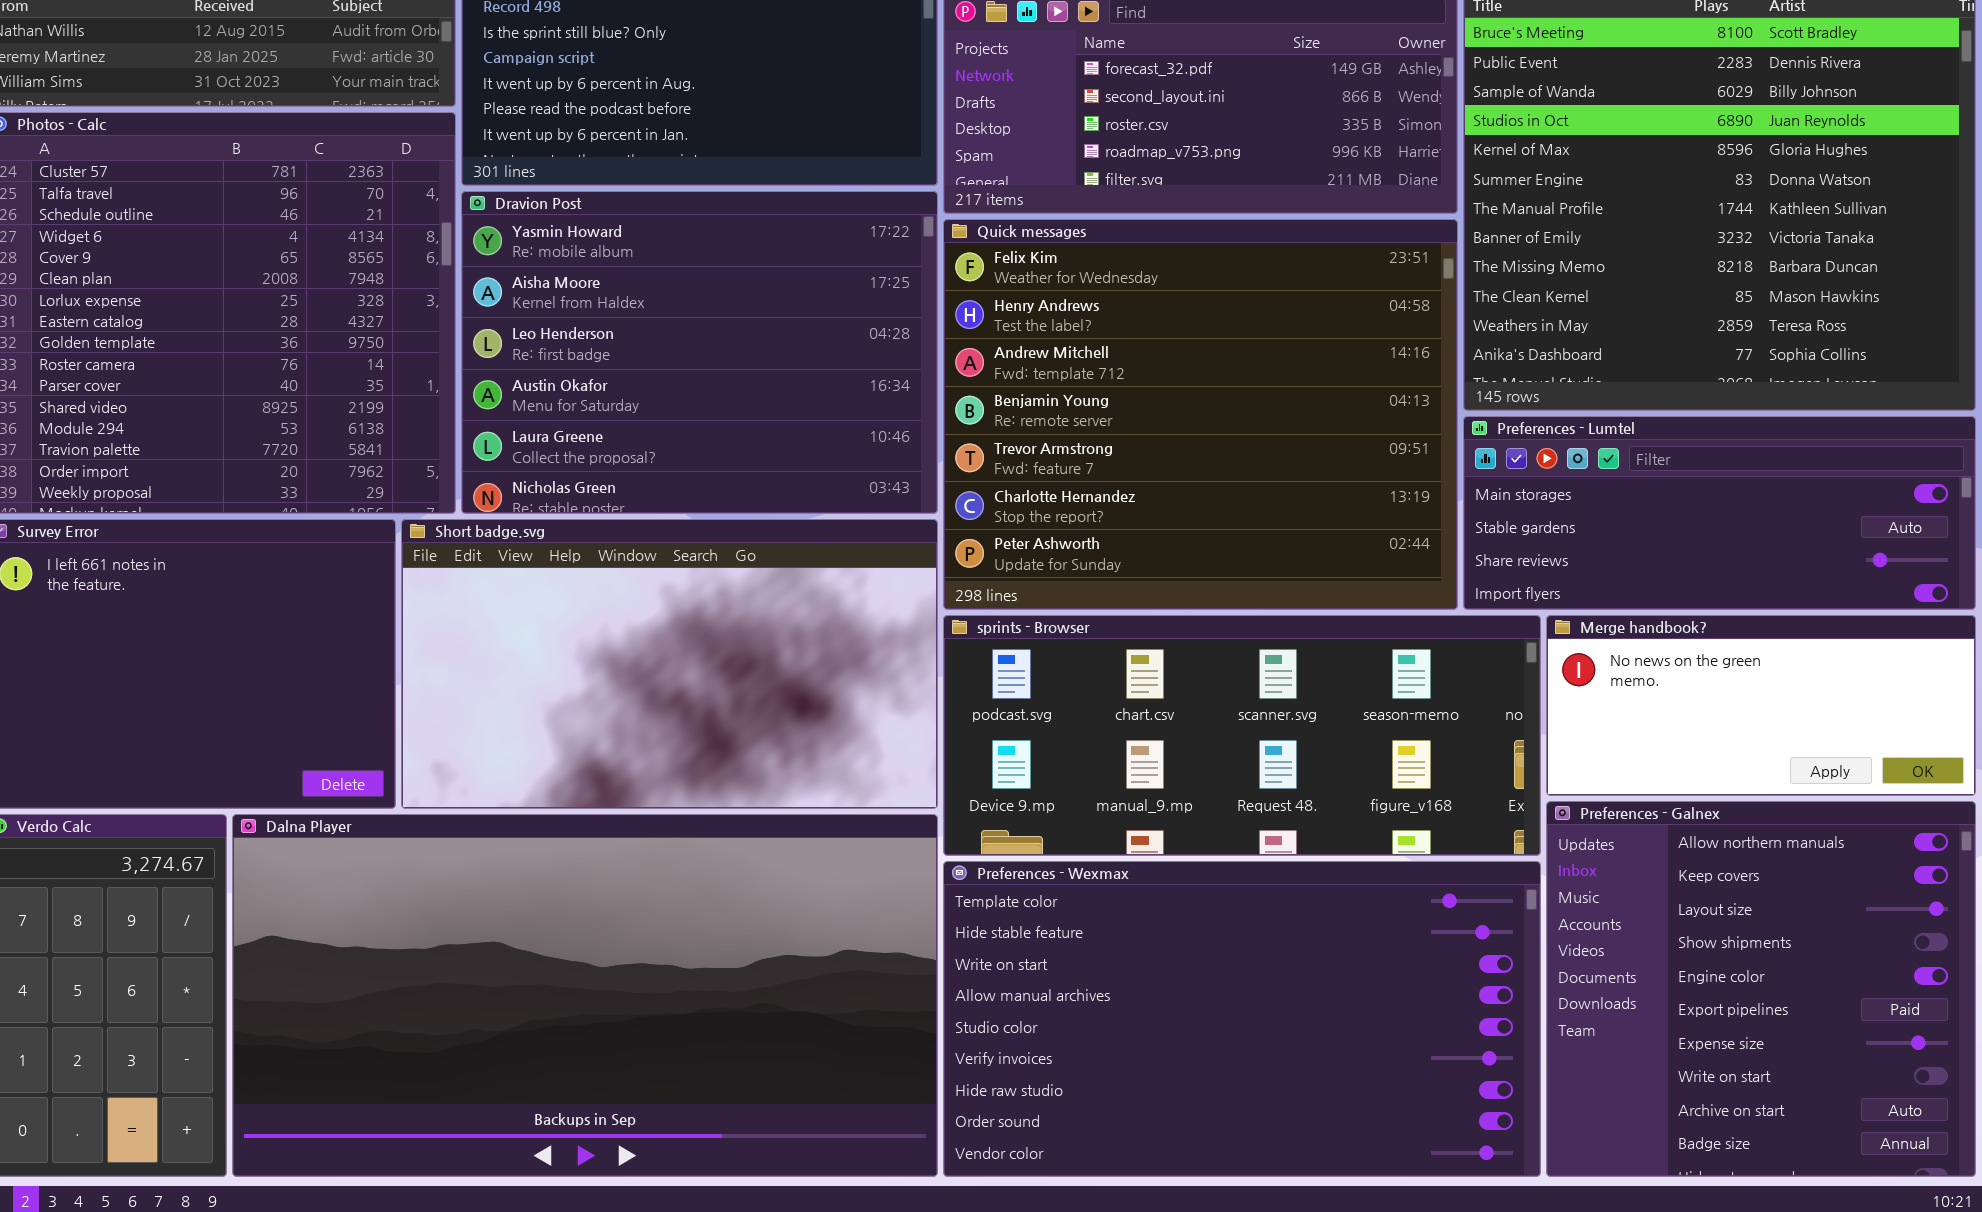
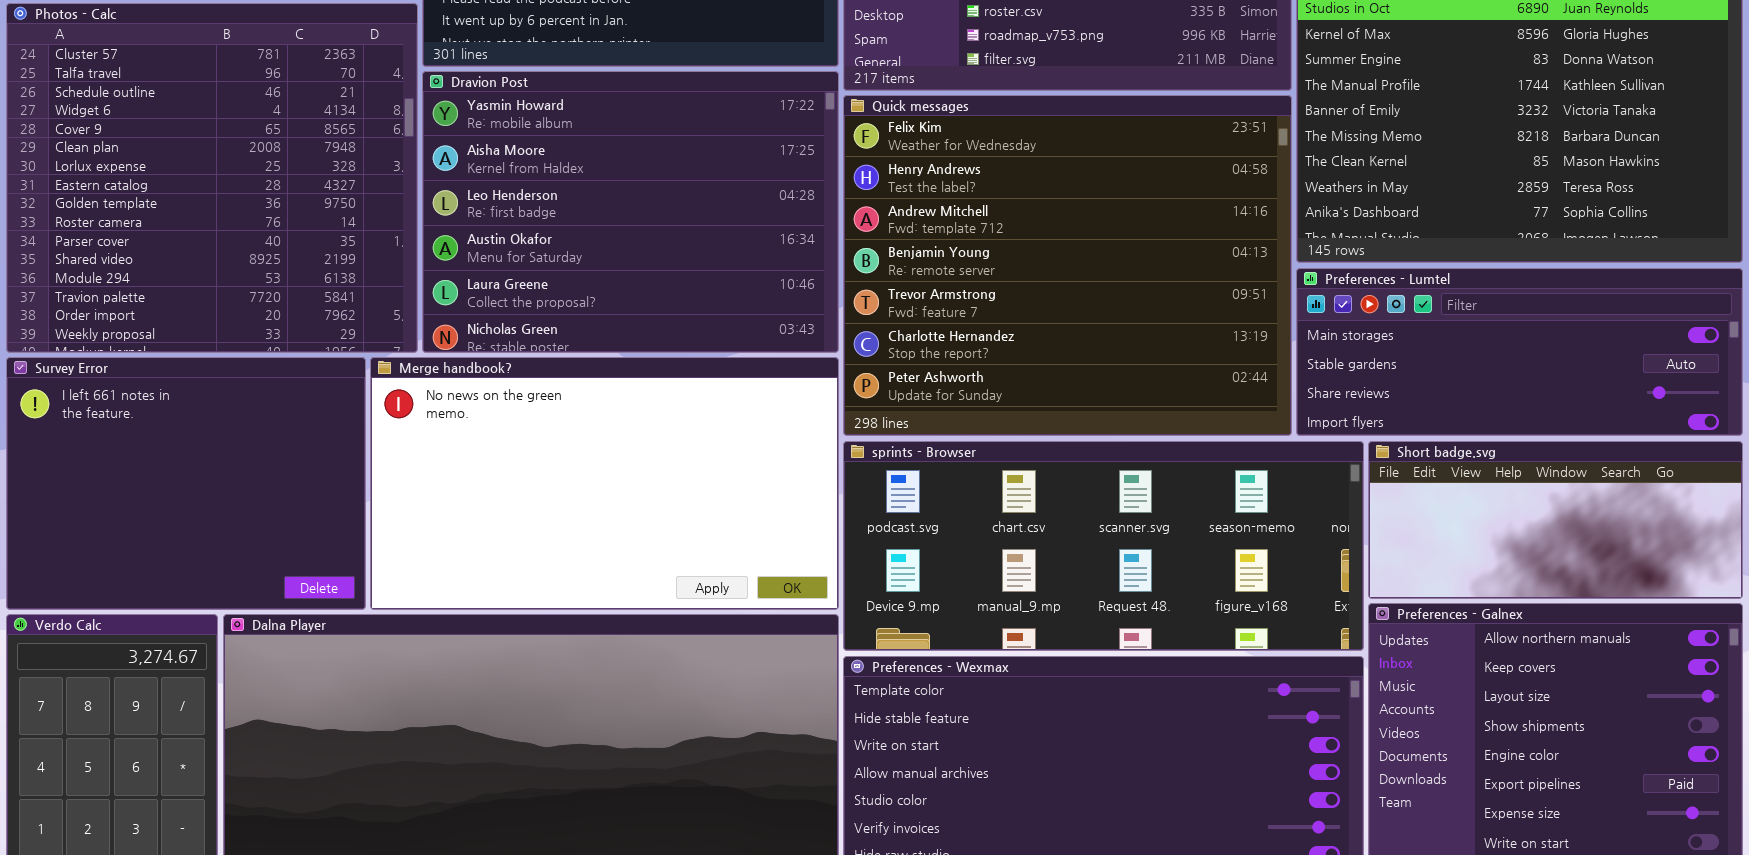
Short badge.svg: [401,519,938,809] -> [1368,441,1743,599], moved, resized
Merge handbook?: [1546,615,1976,796] -> [370,357,839,610], moved, resized

